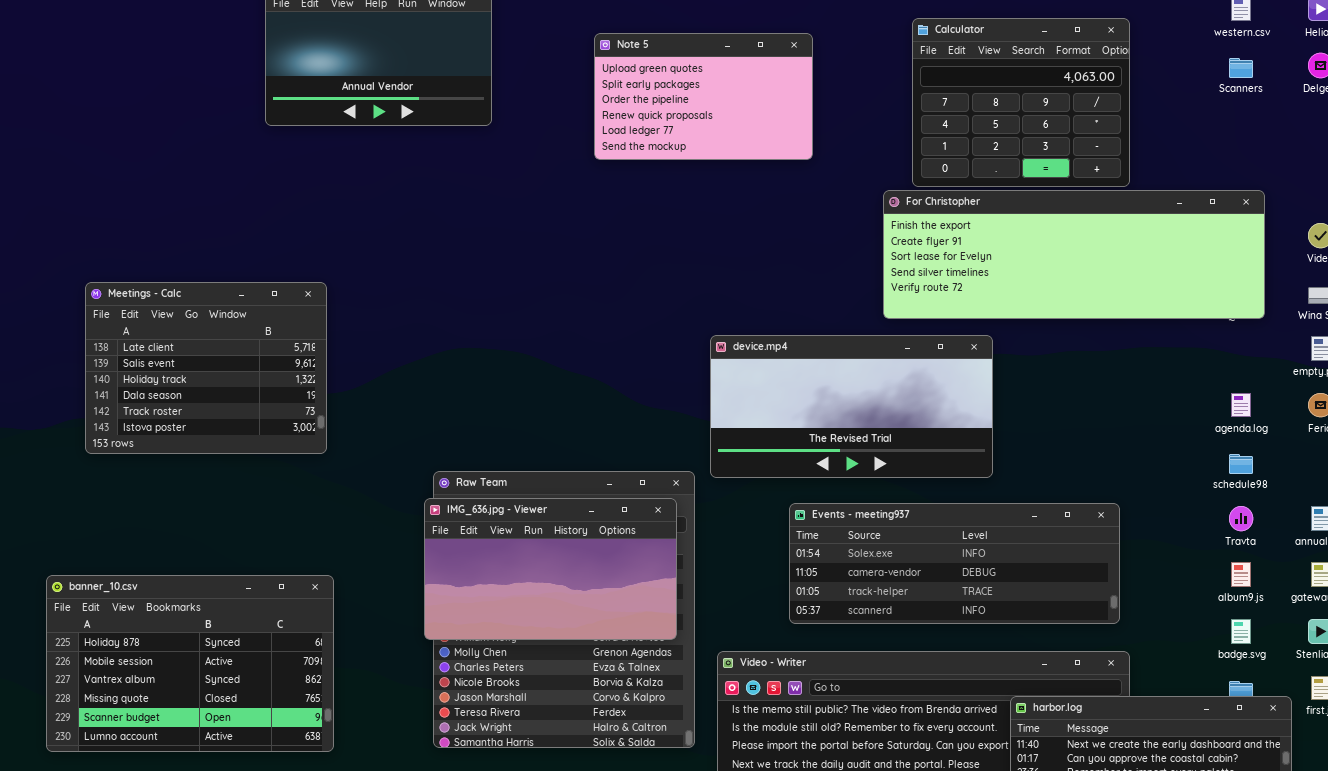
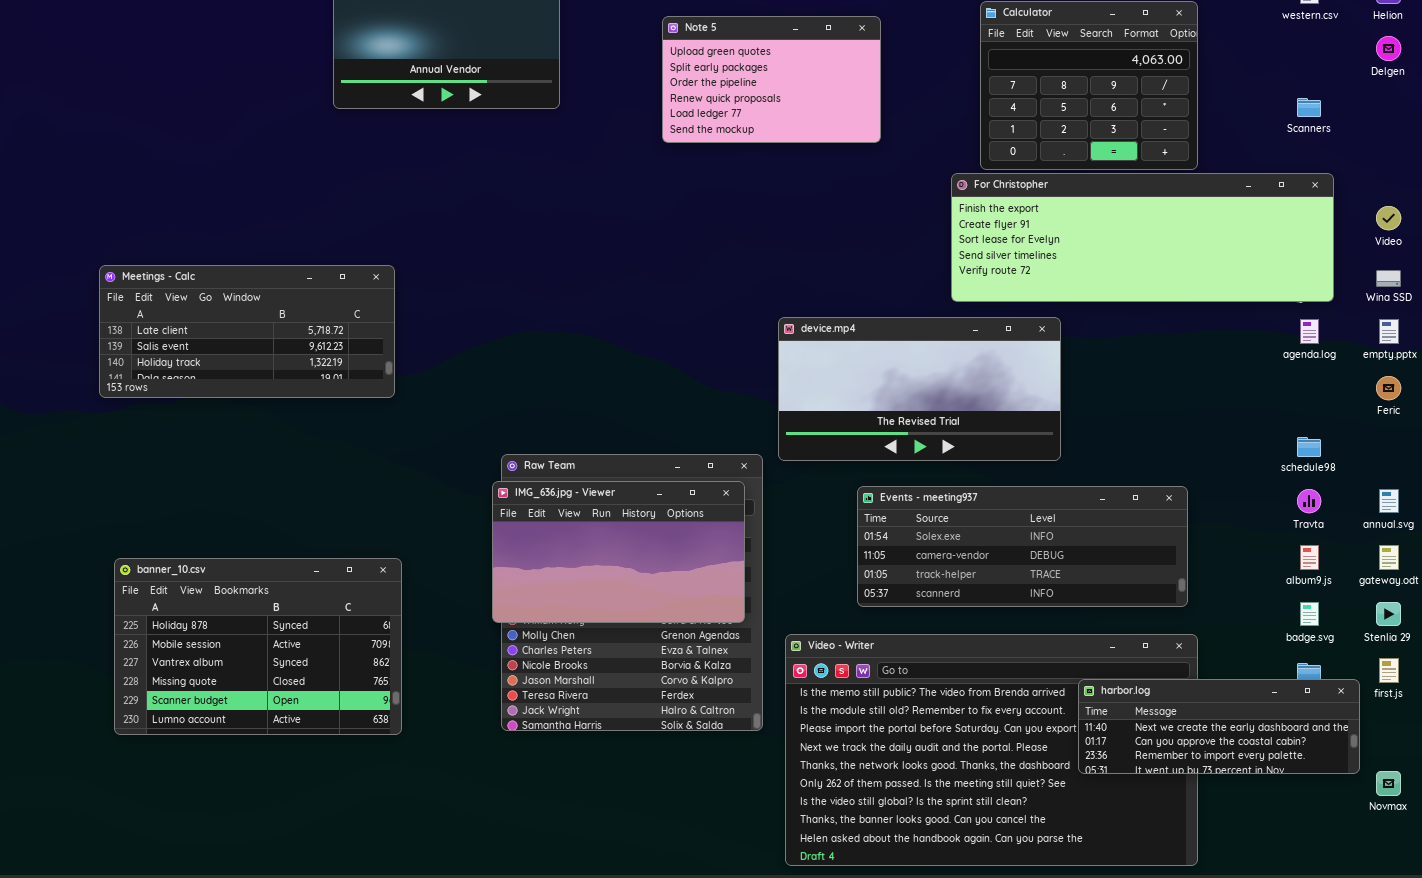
Scanners: [1229,58,1253,78] -> [1297,98,1321,117], moved
Meetings - Calc: [85,282,327,454] -> [99,265,395,398], resized
agenda.log: [1231,393,1251,417] -> [1300,319,1319,344], moved

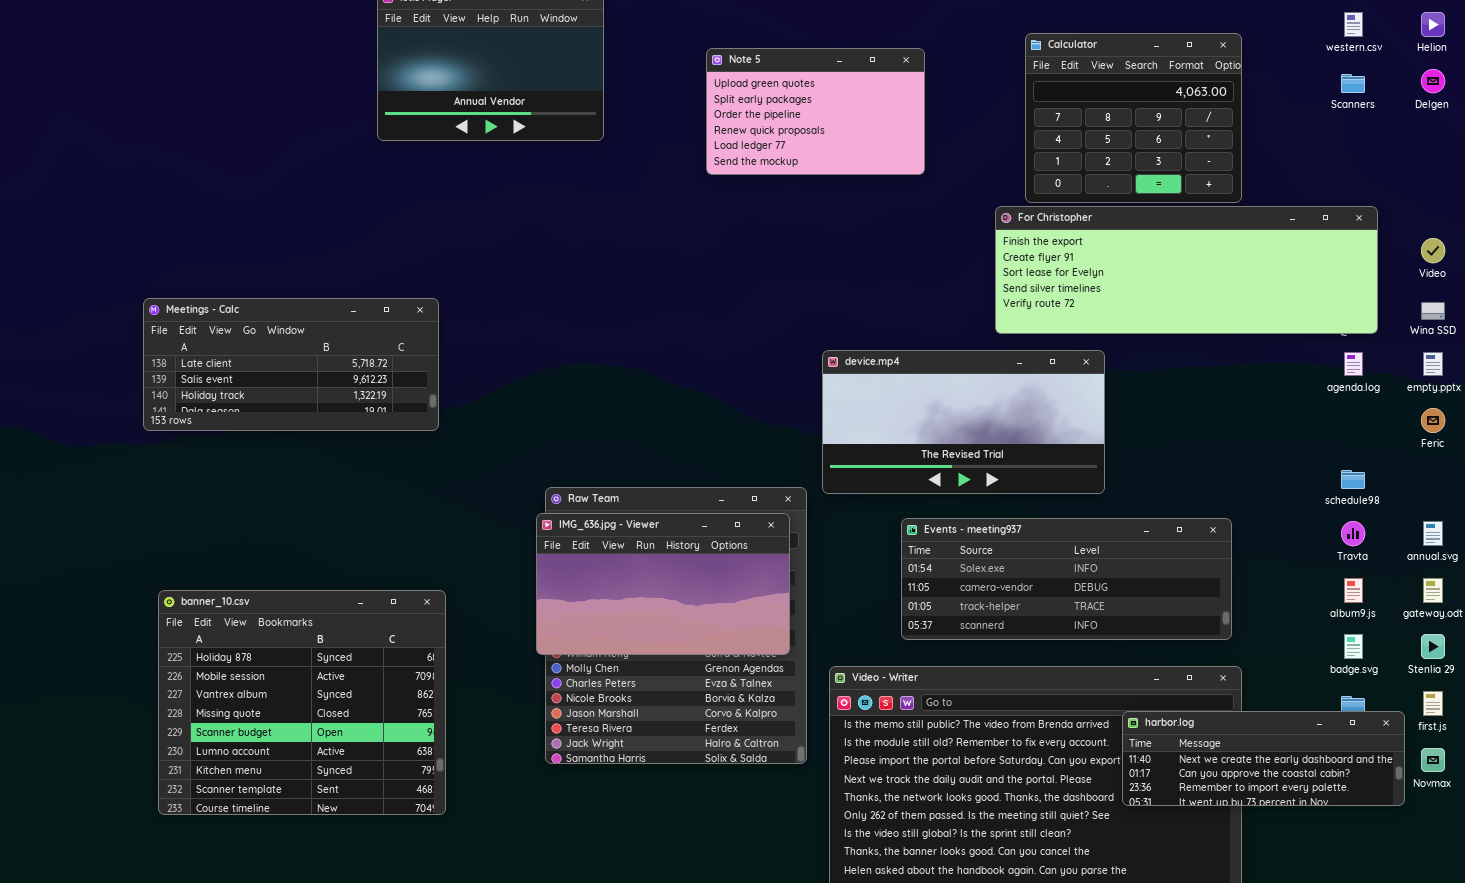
Scanners: [1297,98,1321,117] -> [1341,74,1365,93], moved
banner_10.csv: [114,558,402,735] -> [158,590,446,815], resized
Novmax: [1376,771,1401,796] -> [1421,748,1445,772], moved

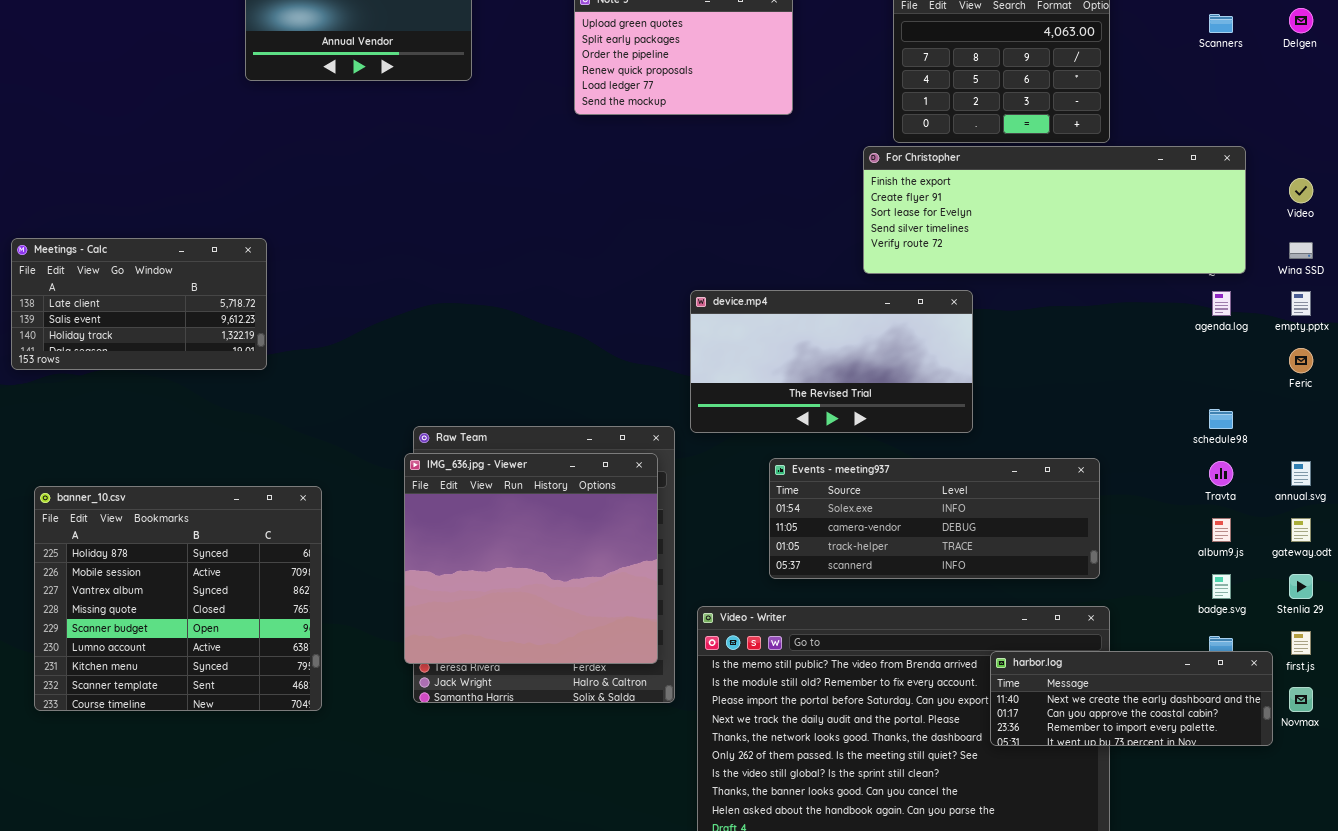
Meetings - Calc: [143,298,439,431] -> [11,238,267,370], resized
IMG_636.jpg - Viewer: [536,513,790,655] -> [404,453,658,664], resized
banner_10.csv: [158,590,446,815] -> [34,486,322,711], moved

